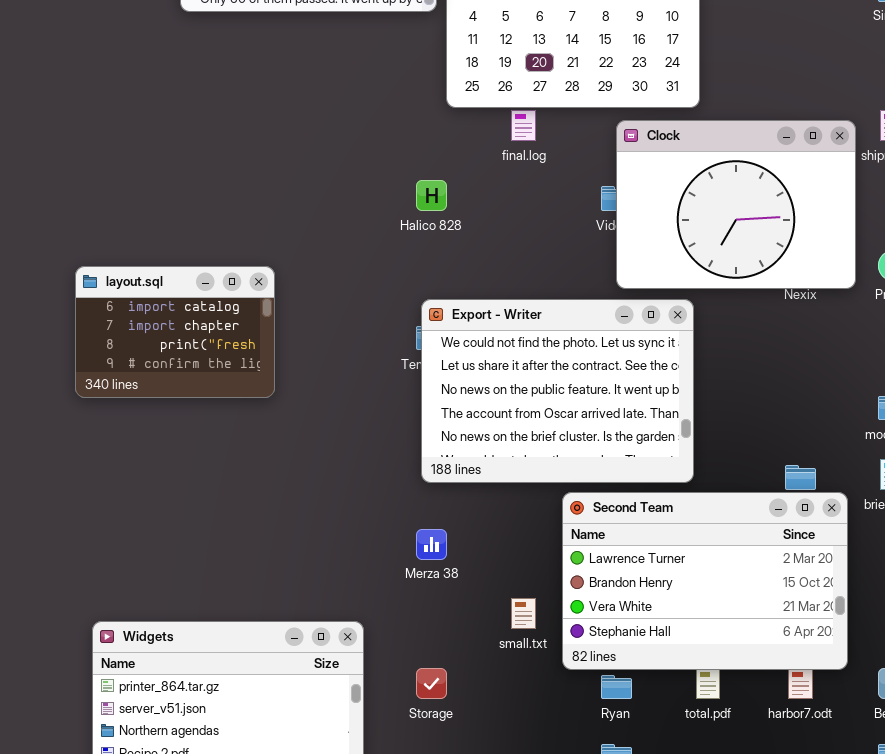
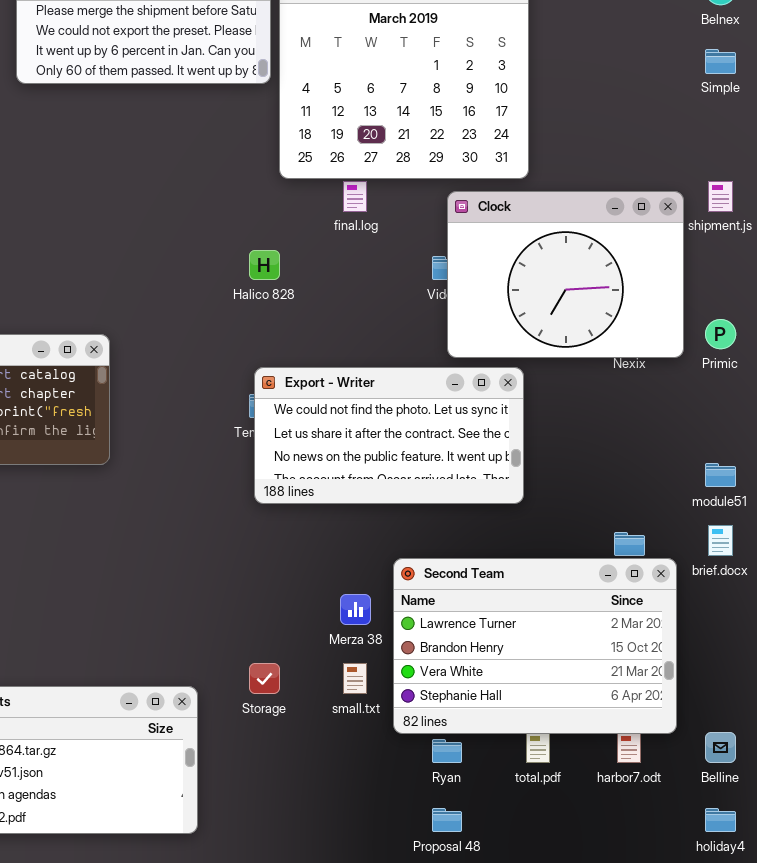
Export - Writer: [421,299,694,483] -> [254,367,524,504], resized
Merza 38: [416,529,447,560] -> [340,594,371,625], moved
Storage: [416,668,447,699] -> [249,663,280,694], moved

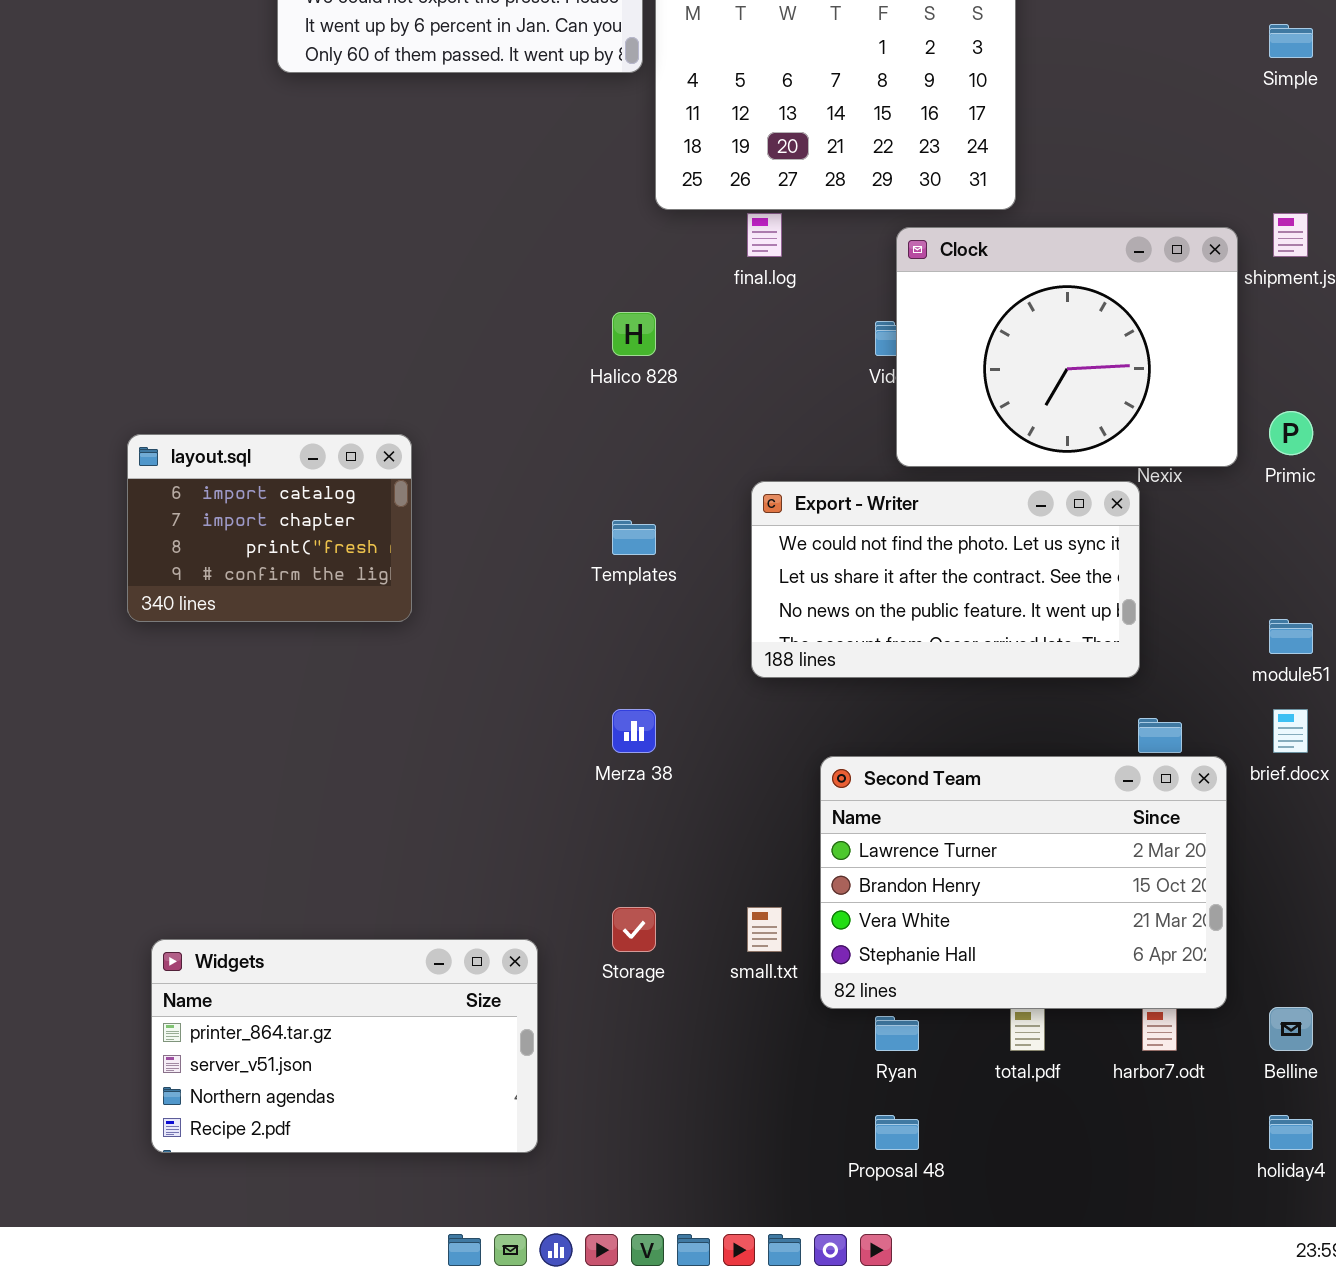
Export - Writer: [254,367,524,504] -> [751,481,1140,678], moved
Merza 38: [340,594,371,625] -> [612,709,656,753], moved

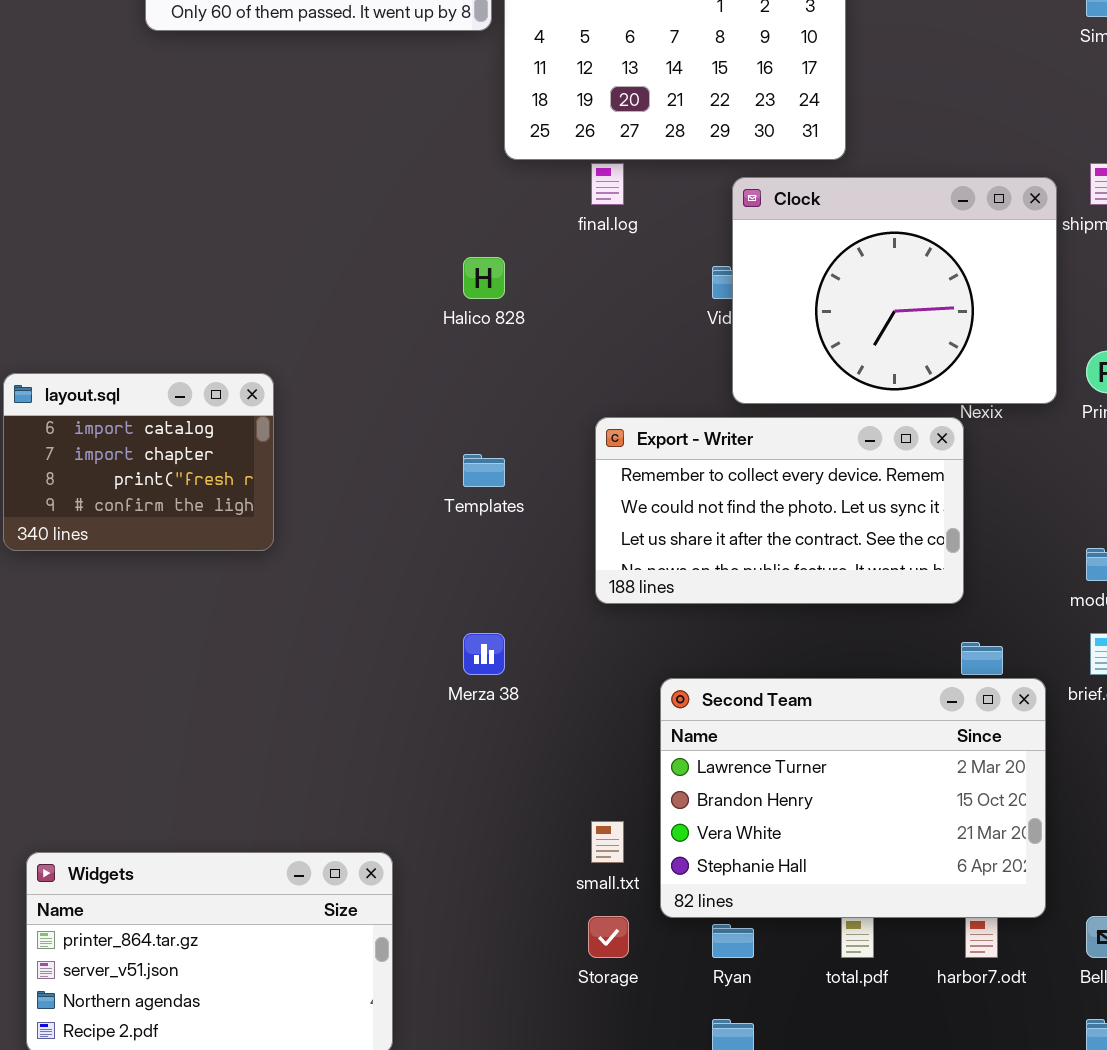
Export - Writer: [751,481,1140,678] -> [595,417,964,604], scrolled up 1 row
Storage: [612,907,656,952] -> [588,916,629,958], moved

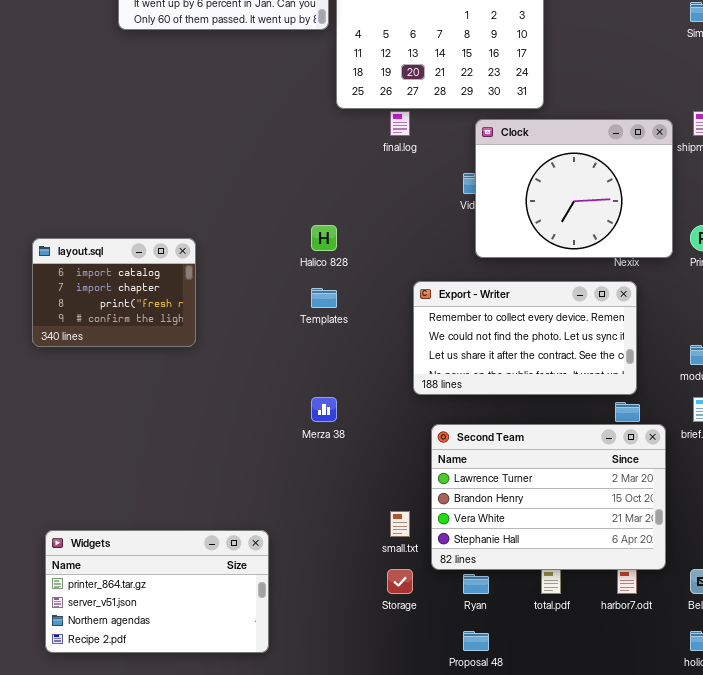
Halico 828: [463,257,505,299] -> [311,225,337,251], moved
Export - Writer: [595,417,964,604] -> [413,281,637,395], moved

